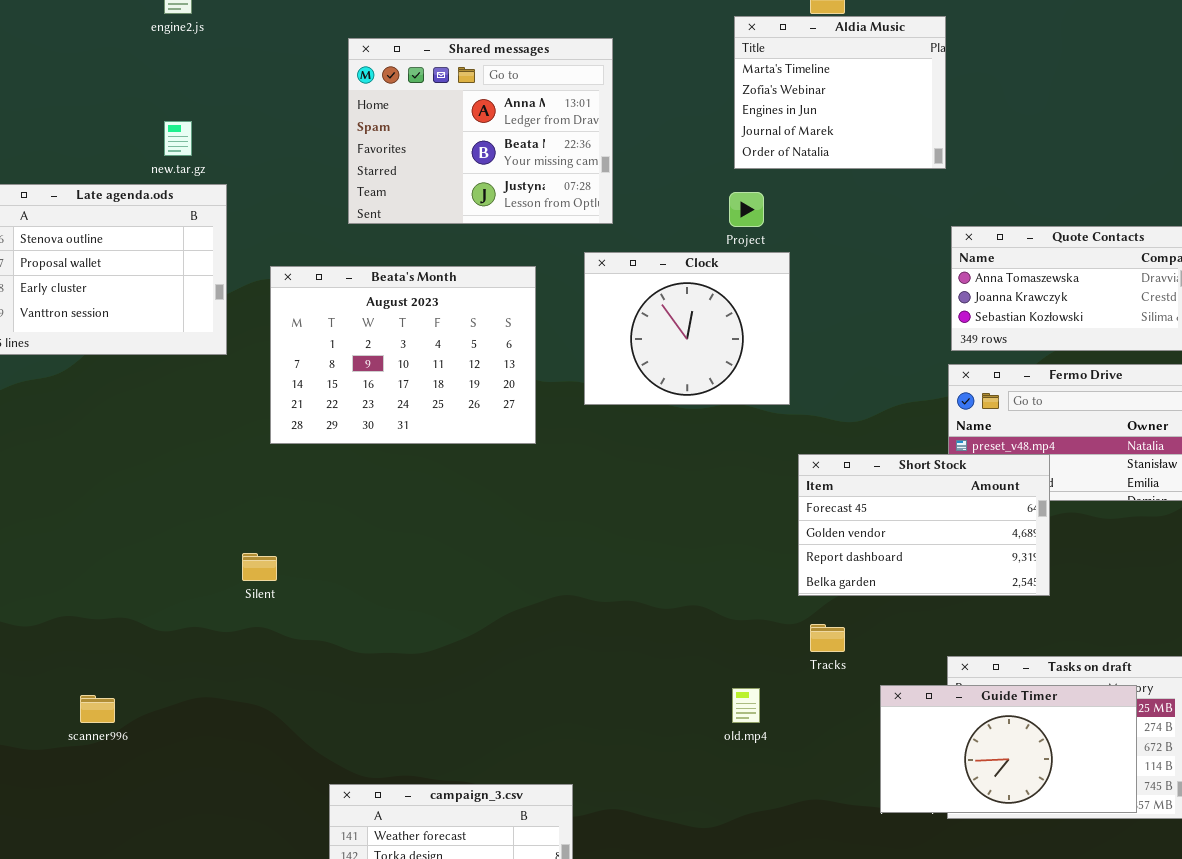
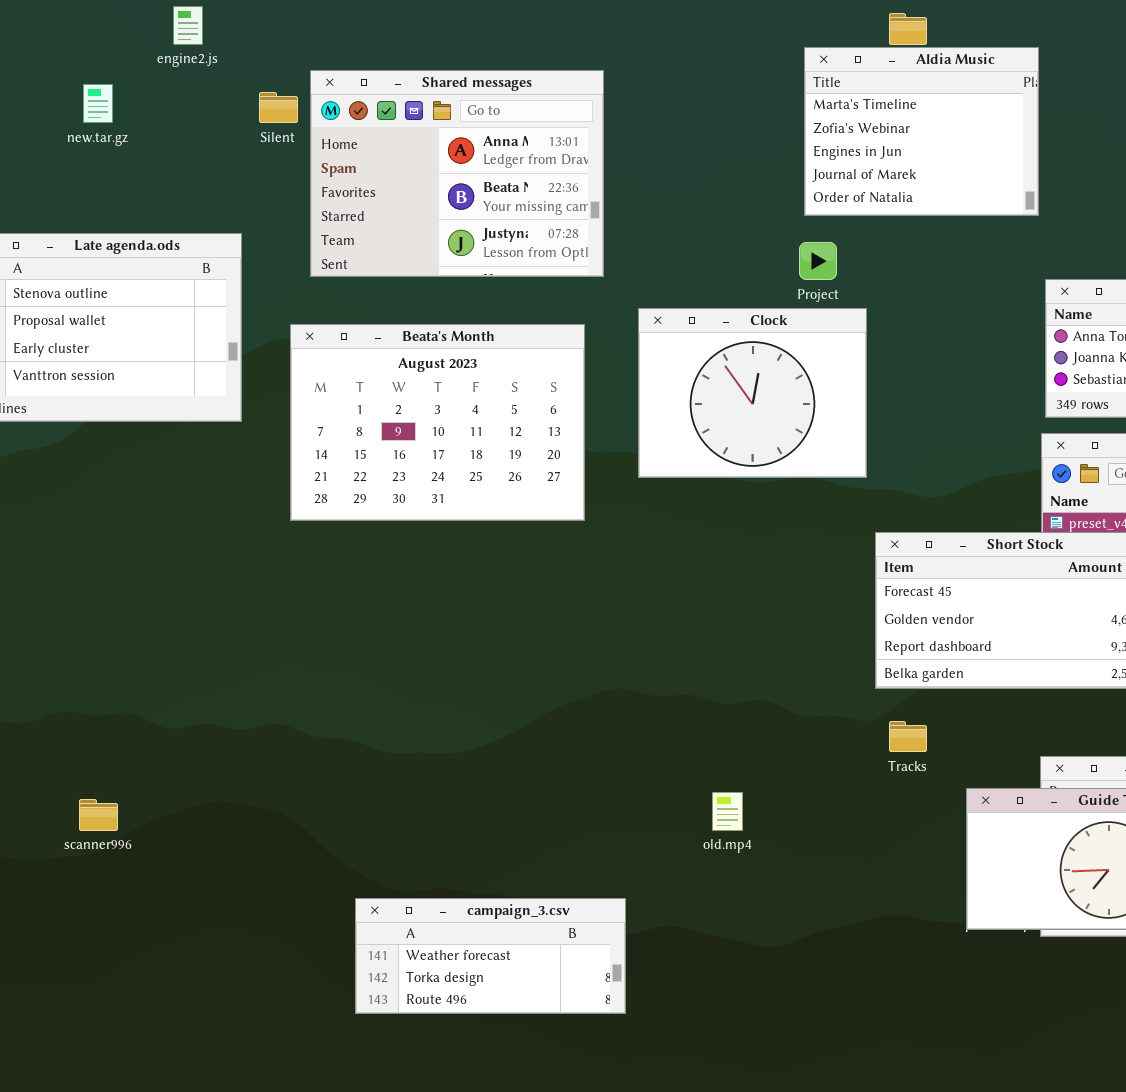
Shared messages: [348,38,613,224] -> [310,70,604,277], moved
new.tar.gz: [164,121,192,156] -> [83,84,113,123], moved
Silent: [242,553,277,581] -> [259,92,298,123], moved
old.mp4: [732,688,760,723] -> [712,792,743,831], moved

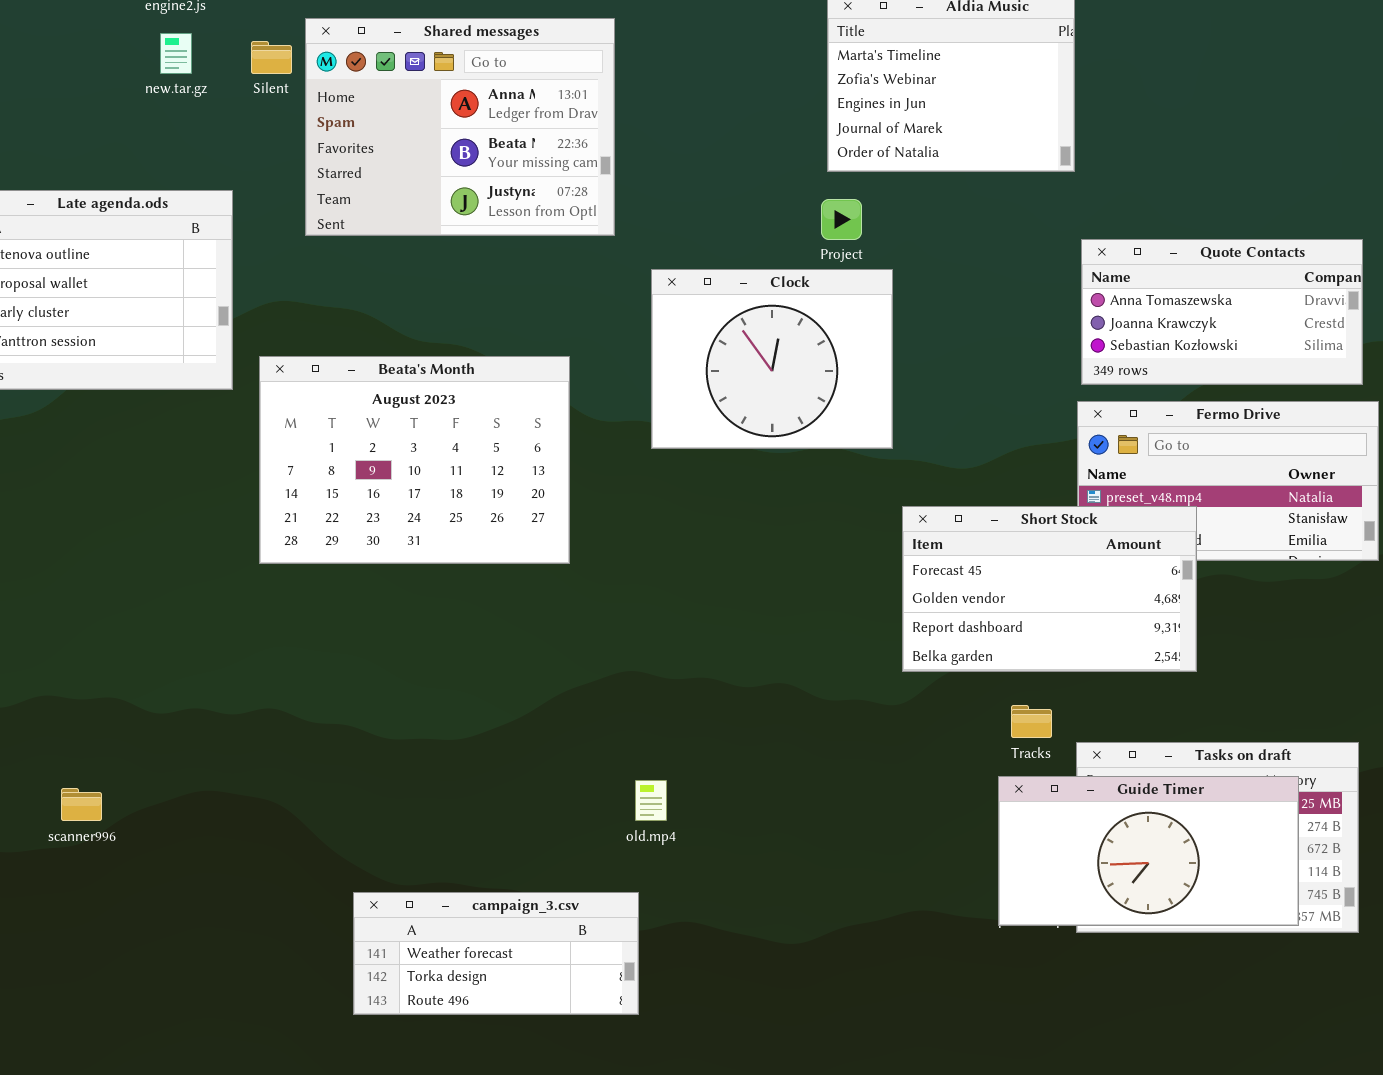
new.tar.gz: [83,84,113,123] -> [160,33,192,74], moved
Beata's Month: [290,324,585,521] -> [259,356,570,564], moved
Tracks: [889,721,927,752] -> [1011,705,1052,738], moved
old.mp4: [712,792,743,831] -> [635,780,667,821], moved

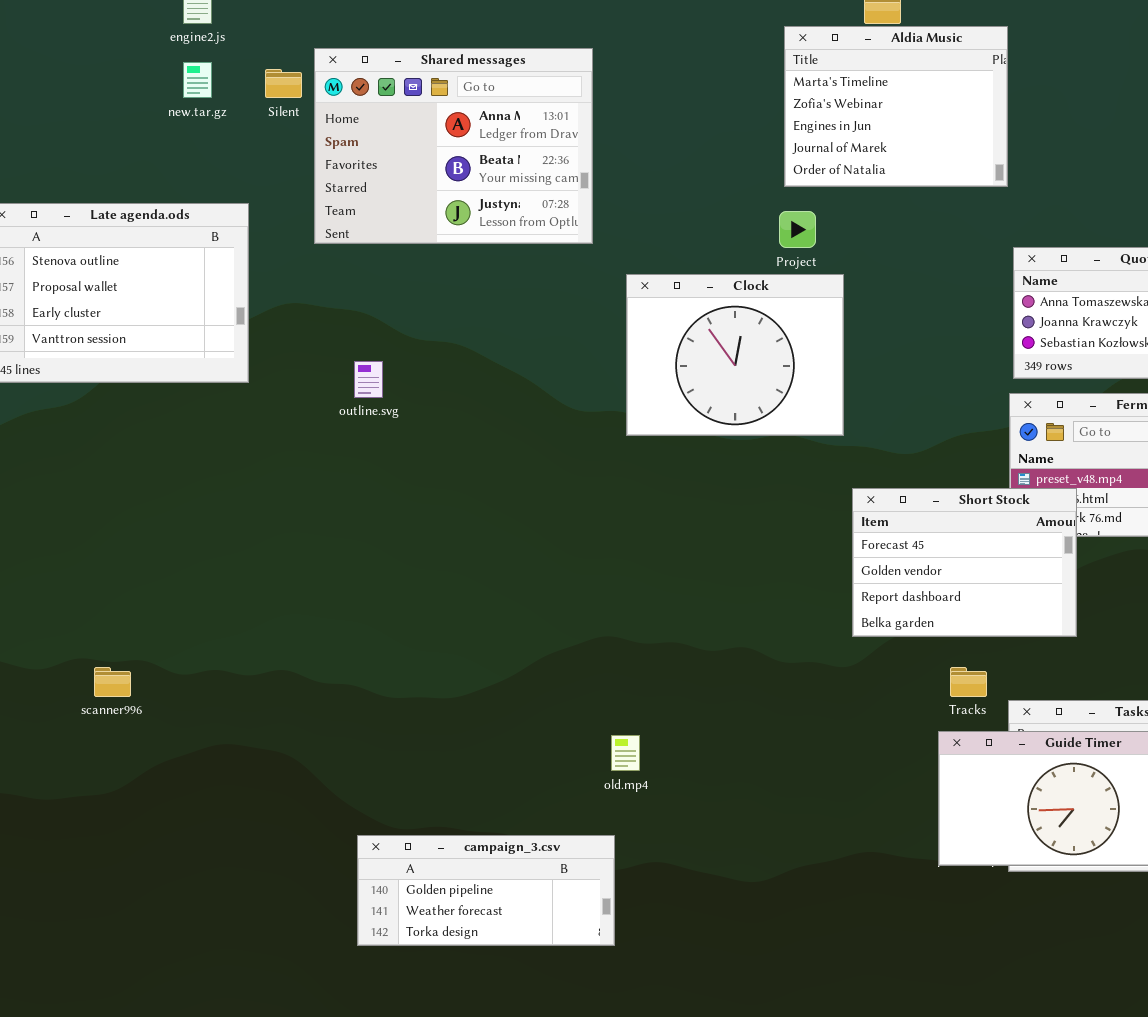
Beata's Month: [259,356,570,564] -> none, closed
Short Stock: [902,506,1197,672] -> [852,488,1077,637], resized
scanner996: [61,788,102,821] -> [94,667,131,697], moved
campaign_3.csv: [353,892,639,1015] -> [357,835,615,946], scrolled up 1 row

